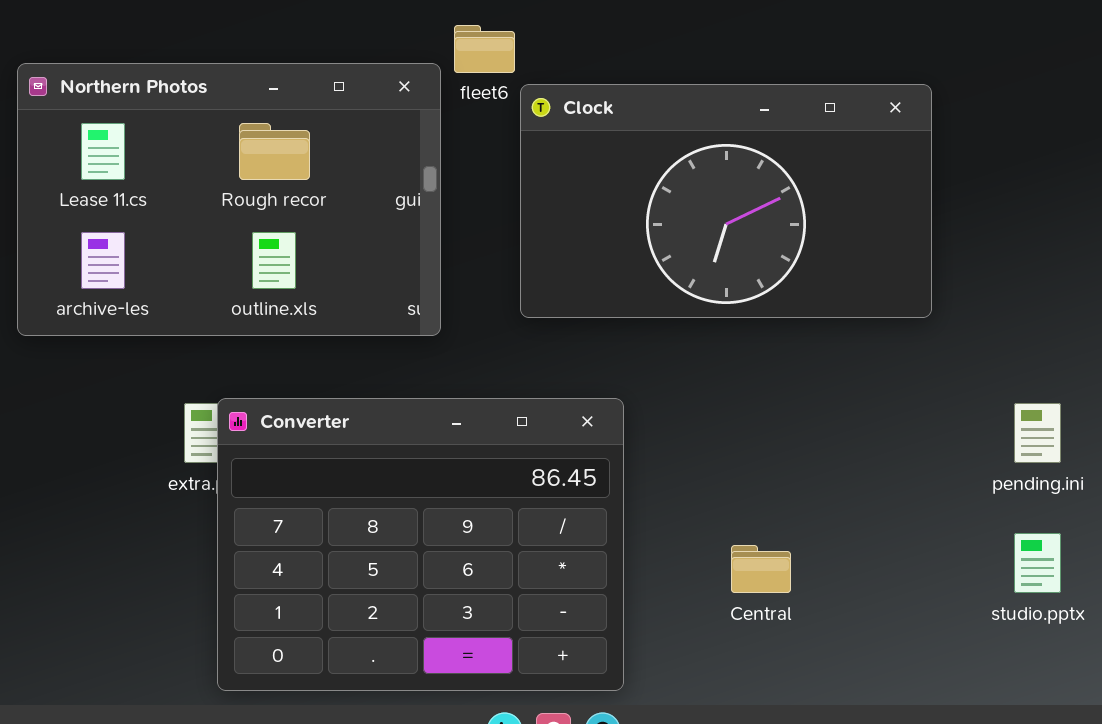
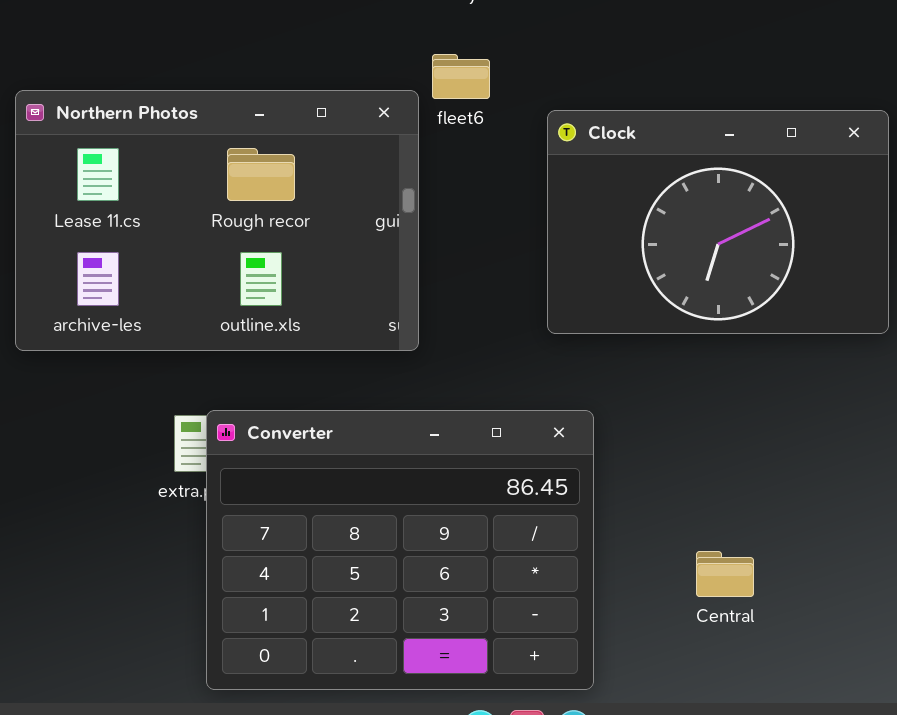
Clock: [520,84,932,318] -> [547,110,889,334], resized

